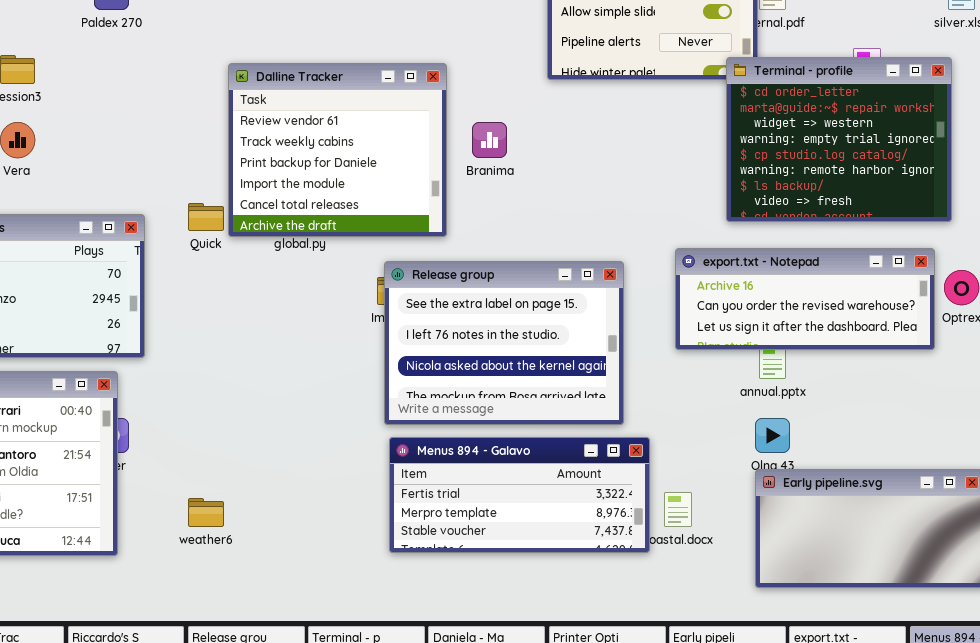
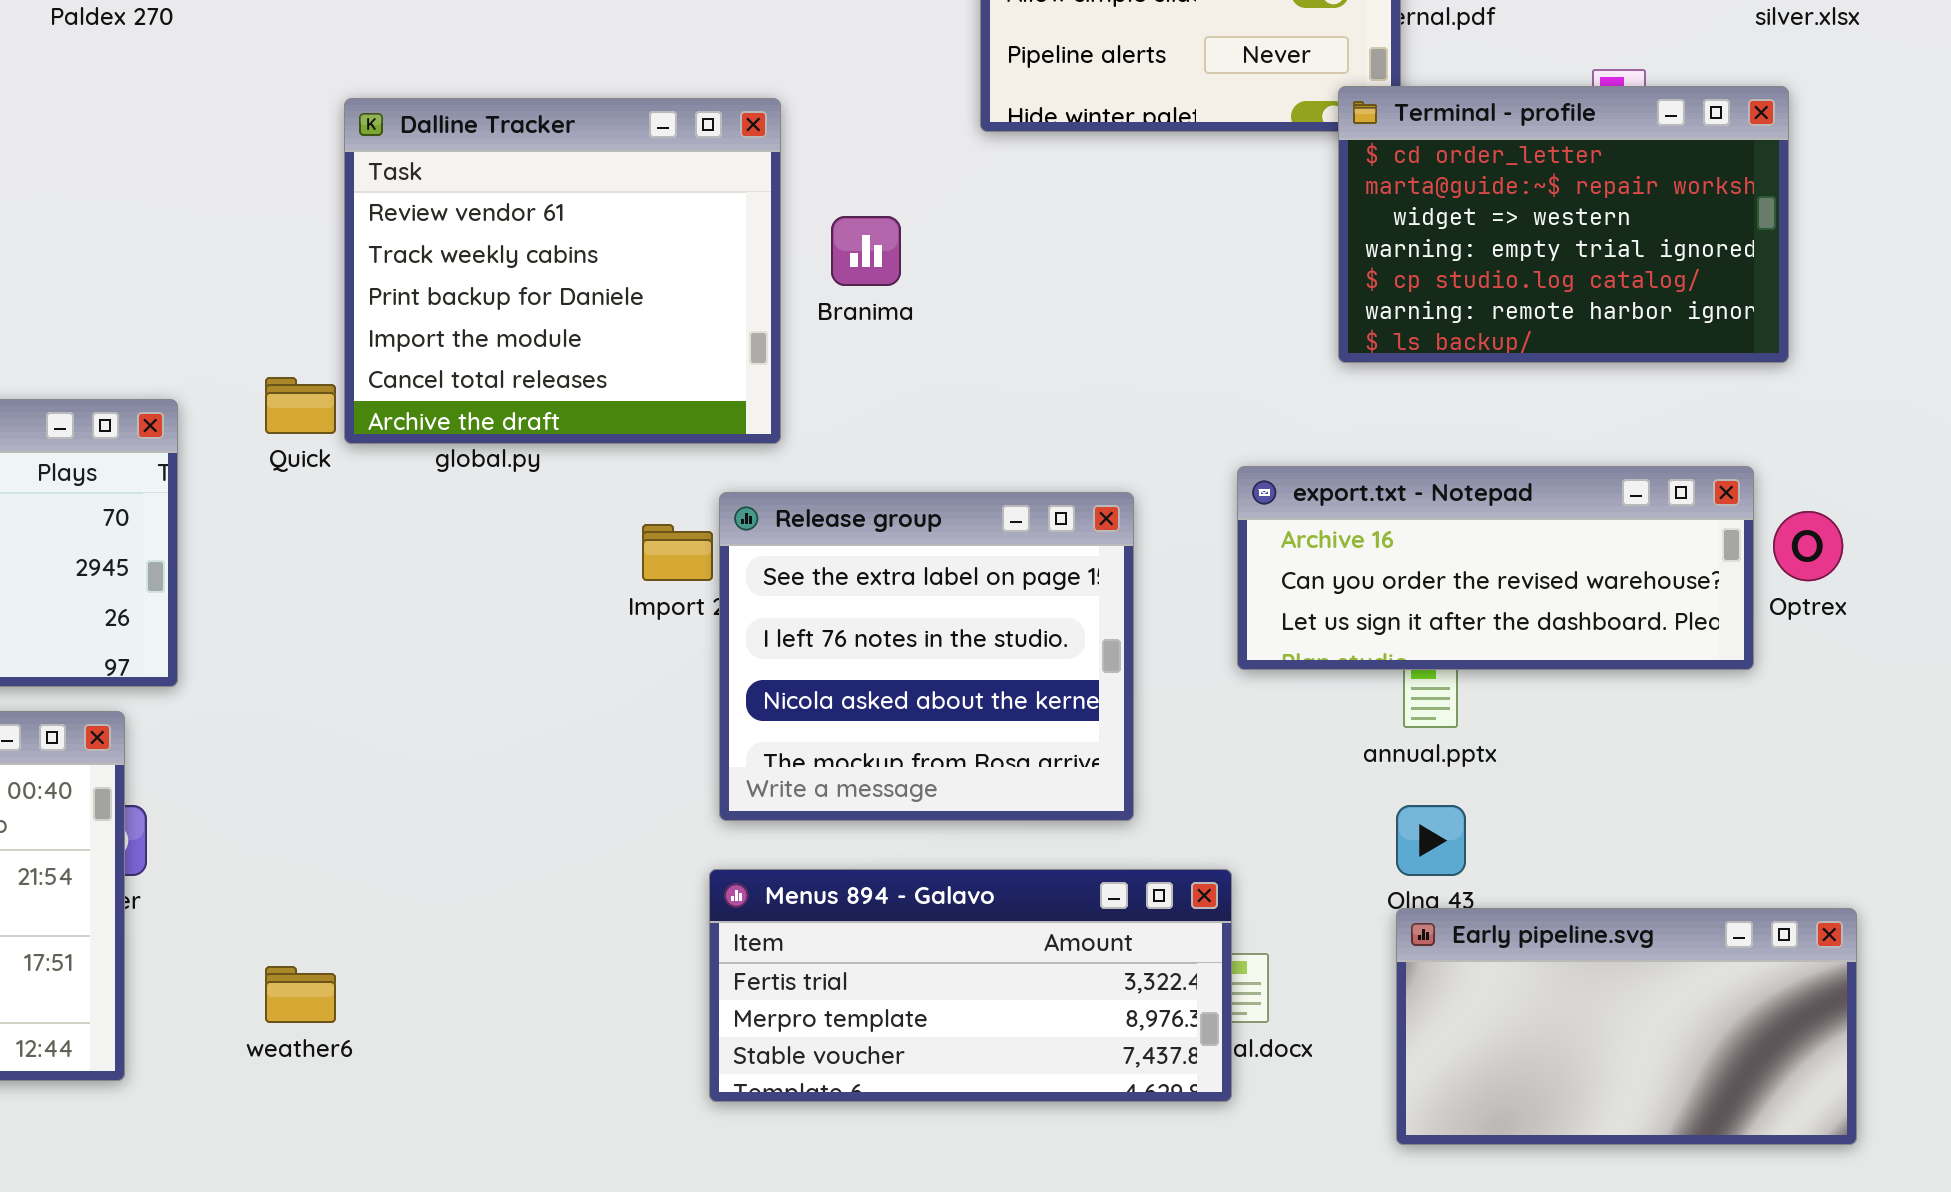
Terminal - profile: [726,57,952,222] -> [1338,86,1789,363], resized
Release group: [384,261,624,425] -> [719,492,1134,821], resized
Menus 894 - Galavo: [389,437,650,553] -> [709,869,1232,1102], moved

